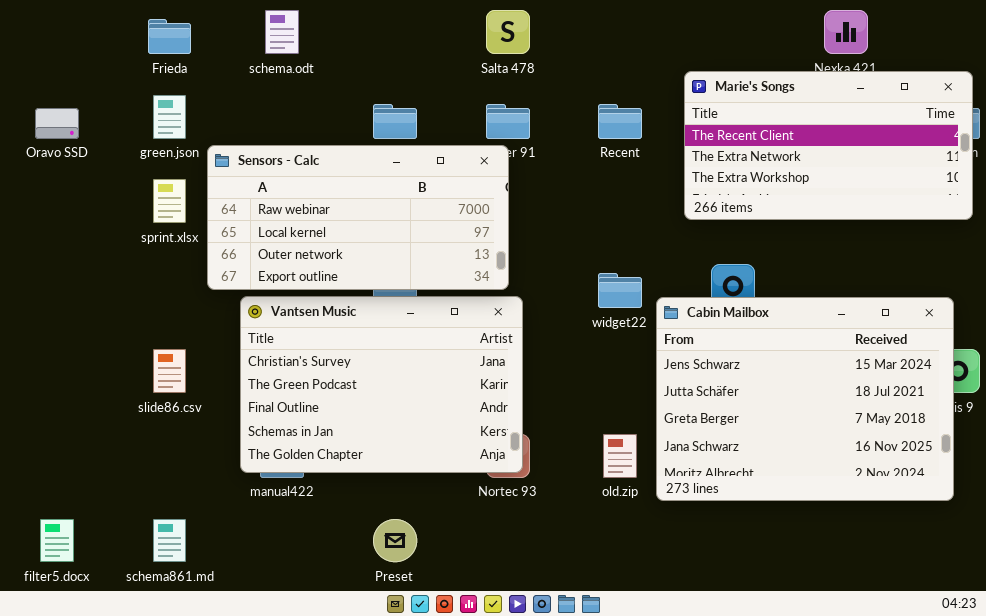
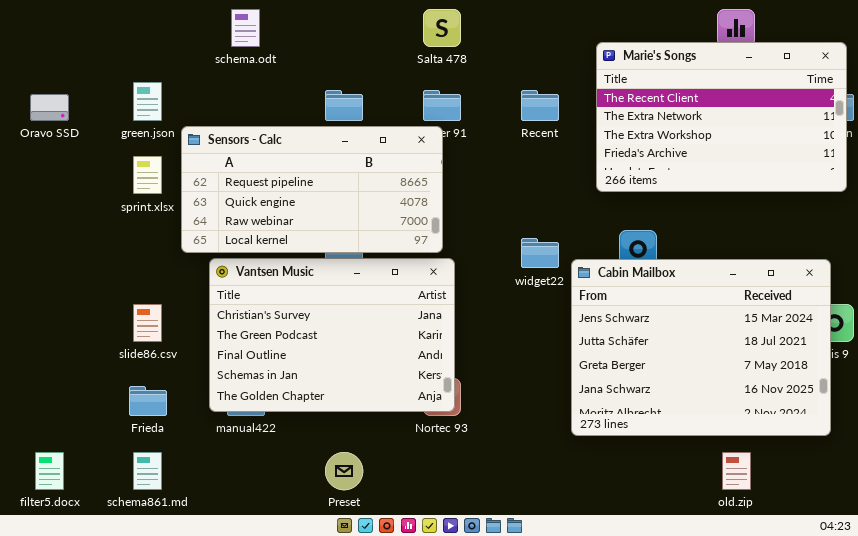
Frieda: [148,19,191,54] -> [129,386,167,416], moved
Marie's Songs: [684,71,973,220] -> [596,42,847,192], resized
Sensors - Calc: [207,145,509,290] -> [181,126,443,253], scrolled up 2 rows
old.zip: [603,434,637,478] -> [722,452,751,490], moved

